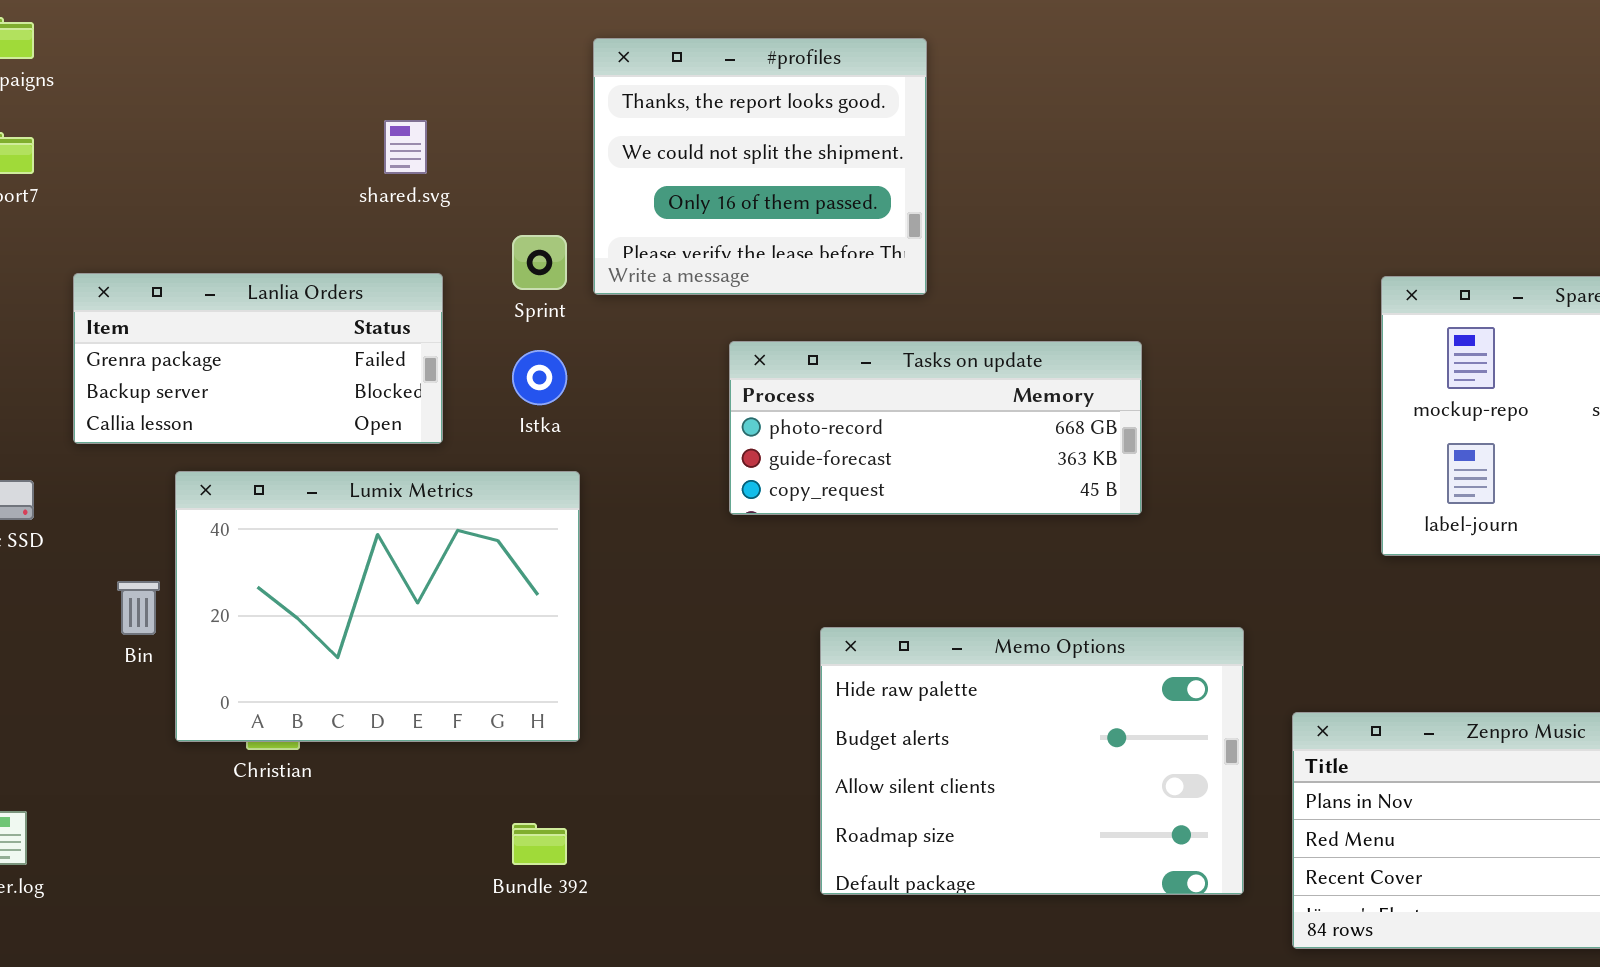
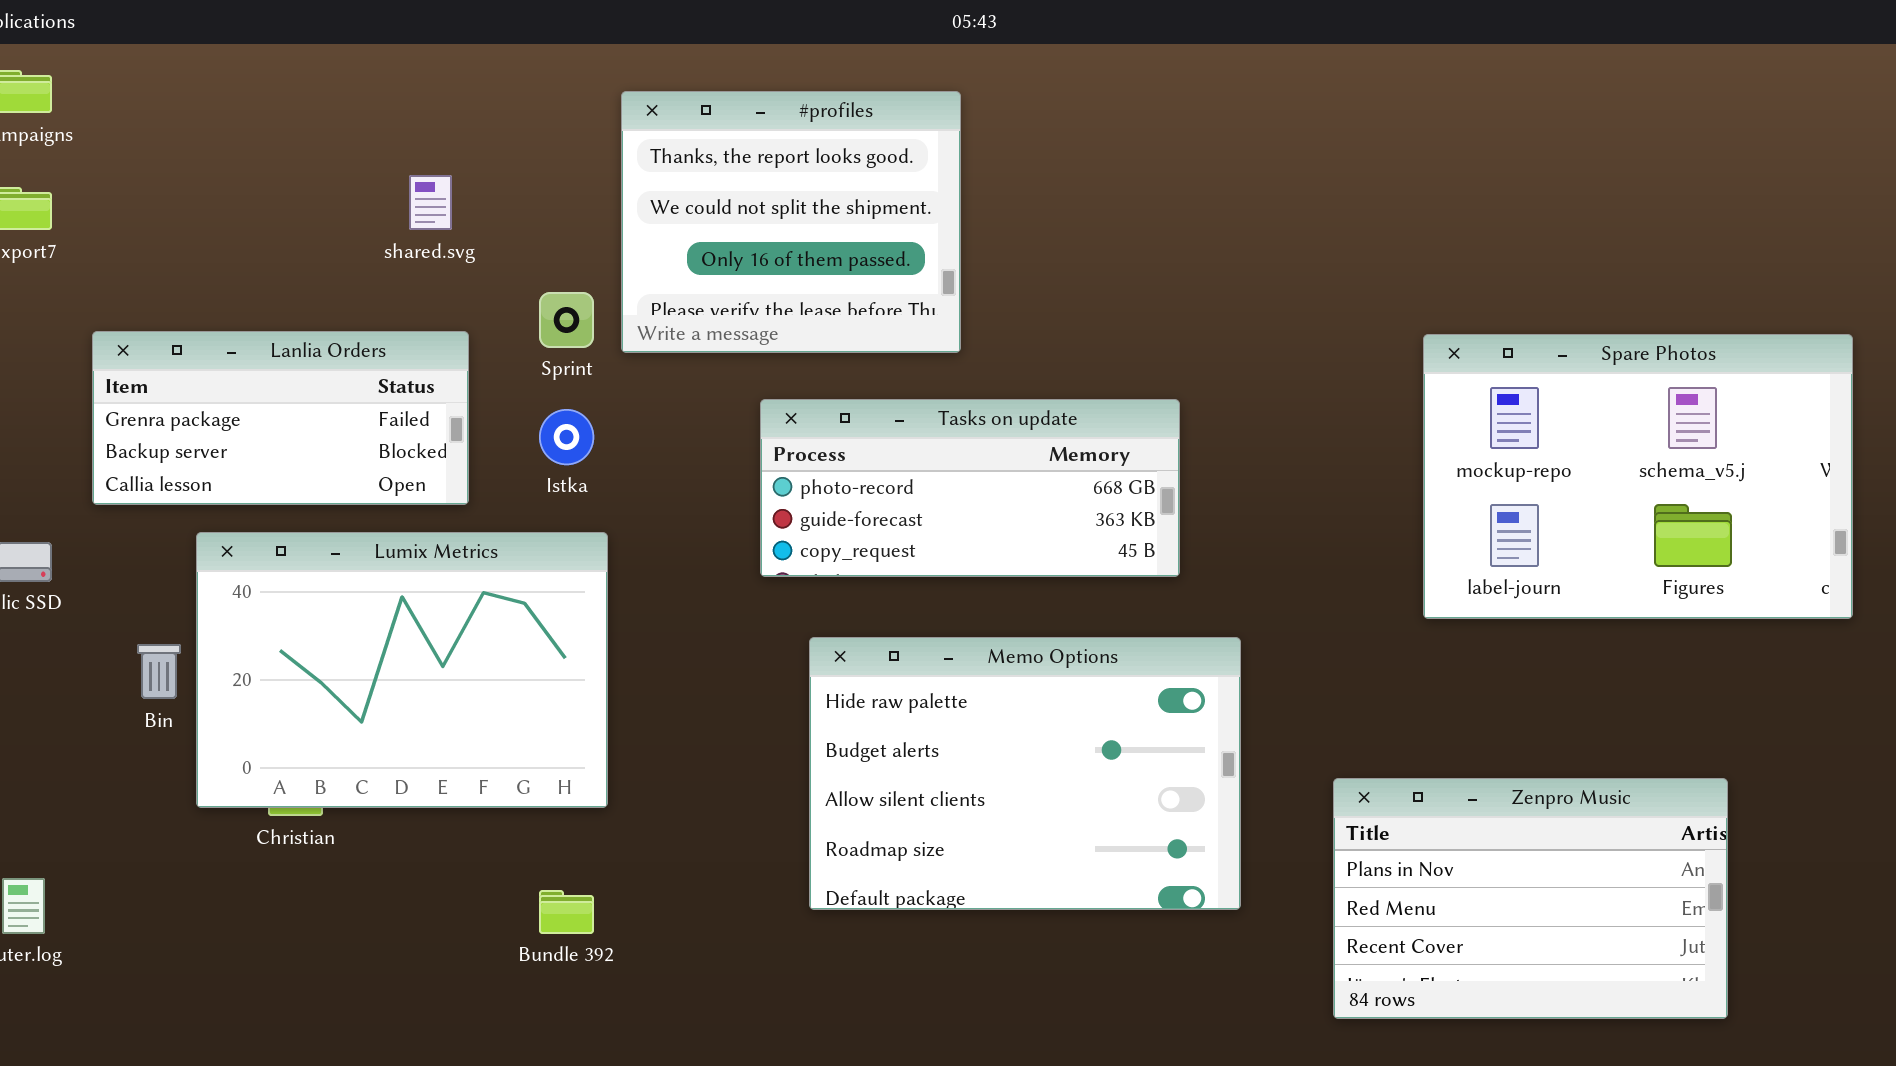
Memo Options: [820,627,1244,895] -> [809,637,1241,910], moved

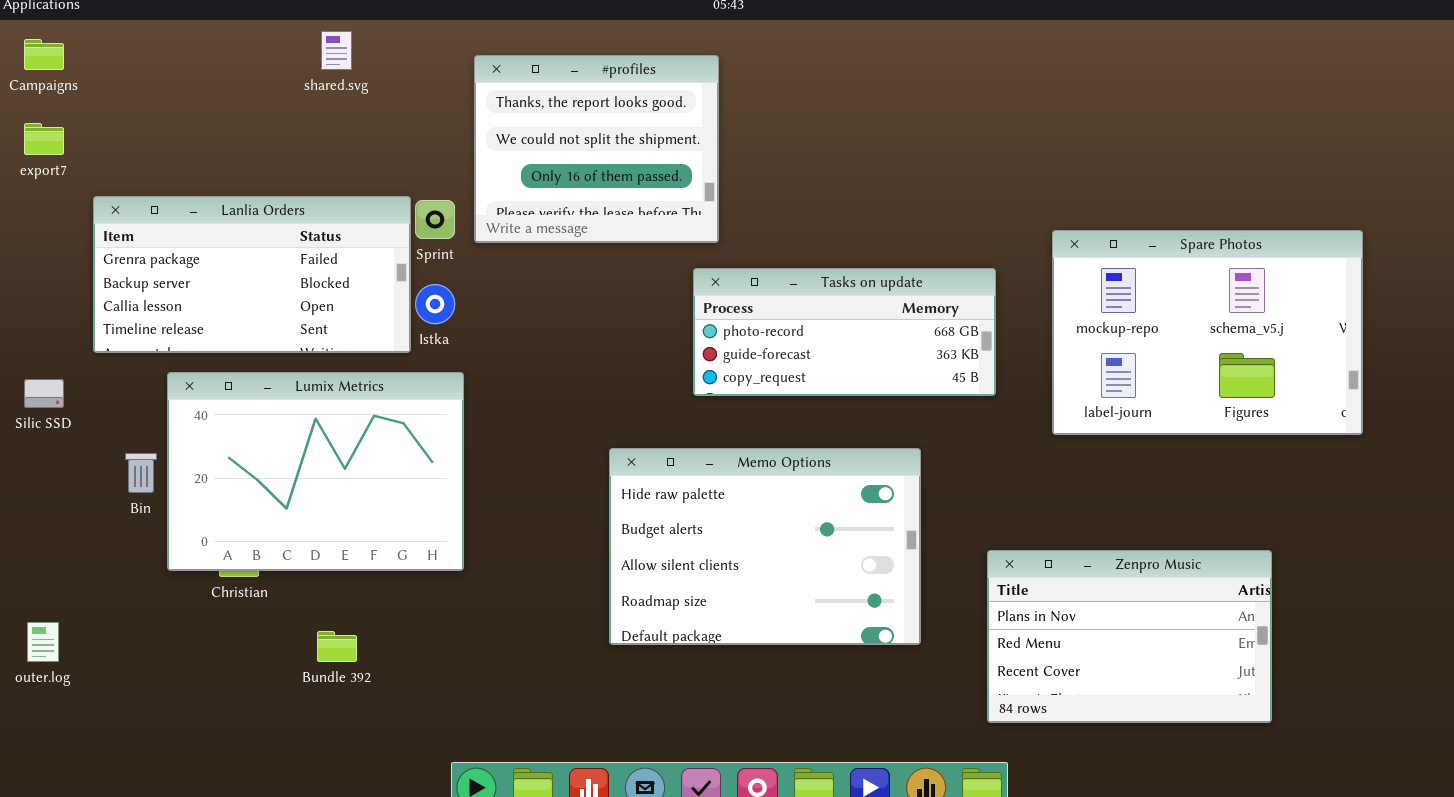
shared.svg: [409,175,452,230] -> [321,31,352,70], moved
Lanlia Orders: [92,331,469,505] -> [93,196,411,353], resized
Tasks on update: [760,399,1180,577] -> [693,268,996,396], moved
Bundle 392: [539,890,594,934] -> [317,631,357,662], moved

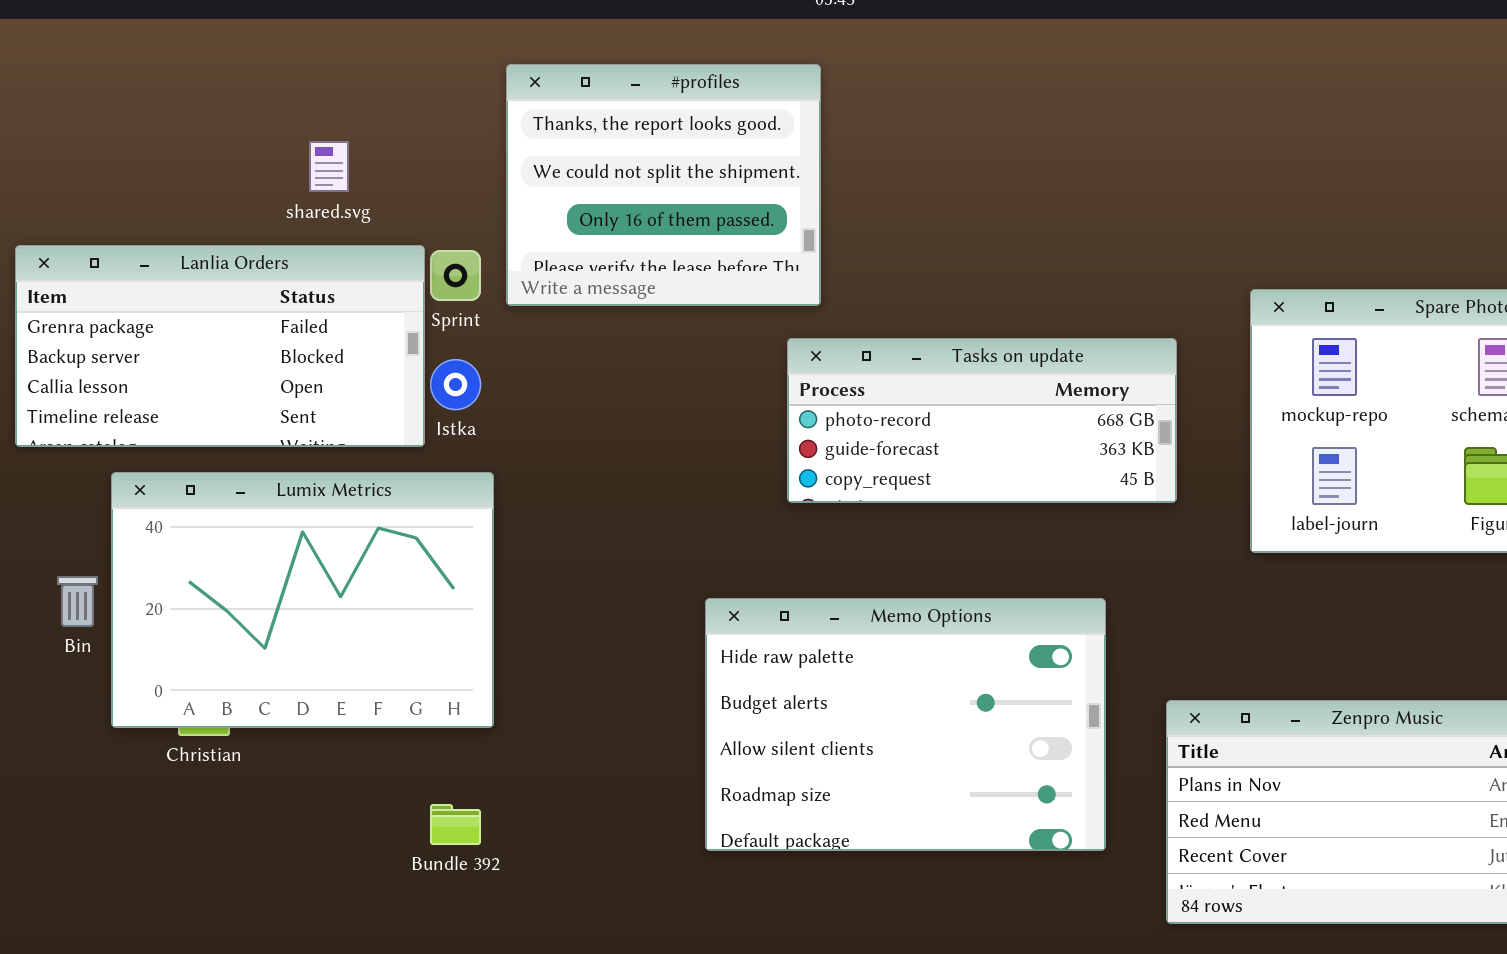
shared.svg: [321,31,352,70] -> [309,141,349,192], moved
Memo Options: [609,448,921,645] -> [705,598,1106,851], moved
Bundle 392: [317,631,357,662] -> [430,804,481,845], moved

